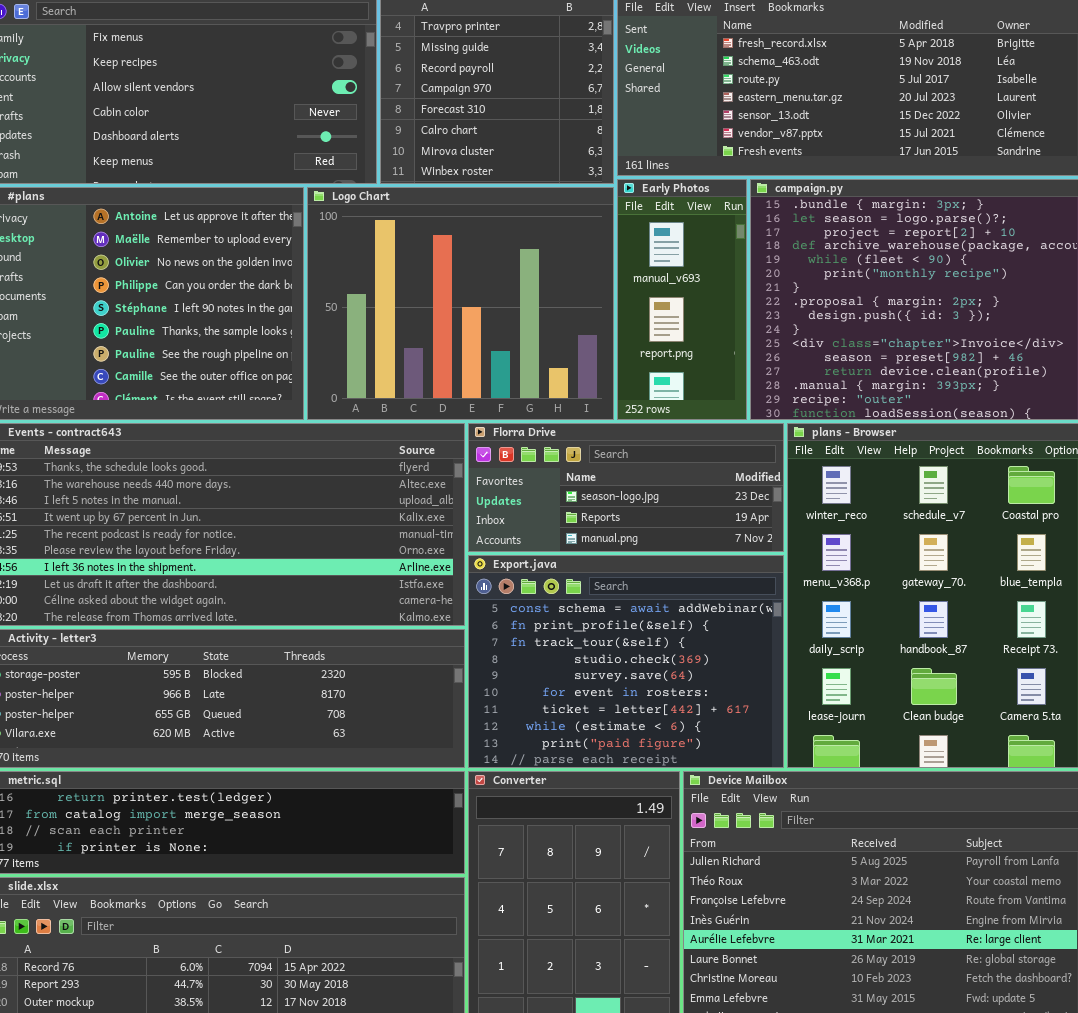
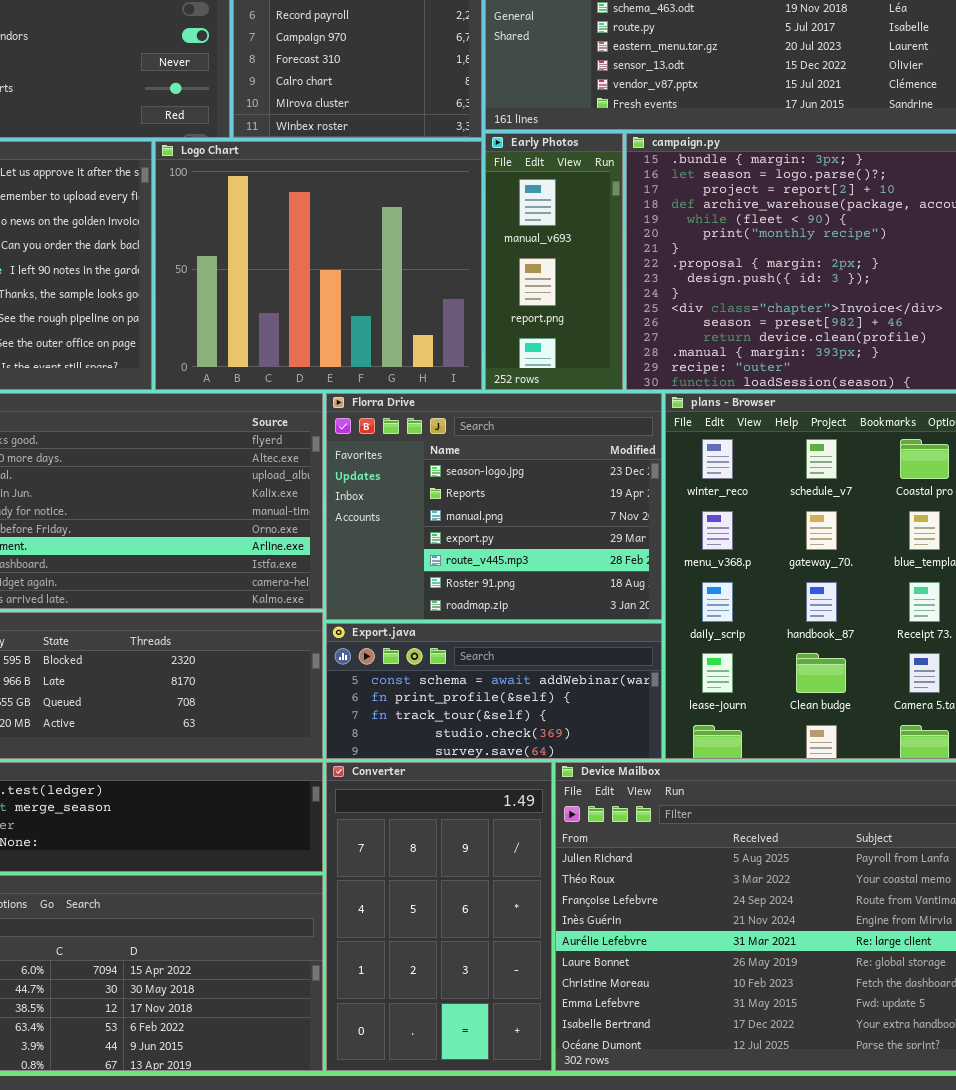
Florra Drive: [468,423,784,552] -> [326,393,662,620], resized
Export.java: [468,555,784,768] -> [326,623,662,759], resized

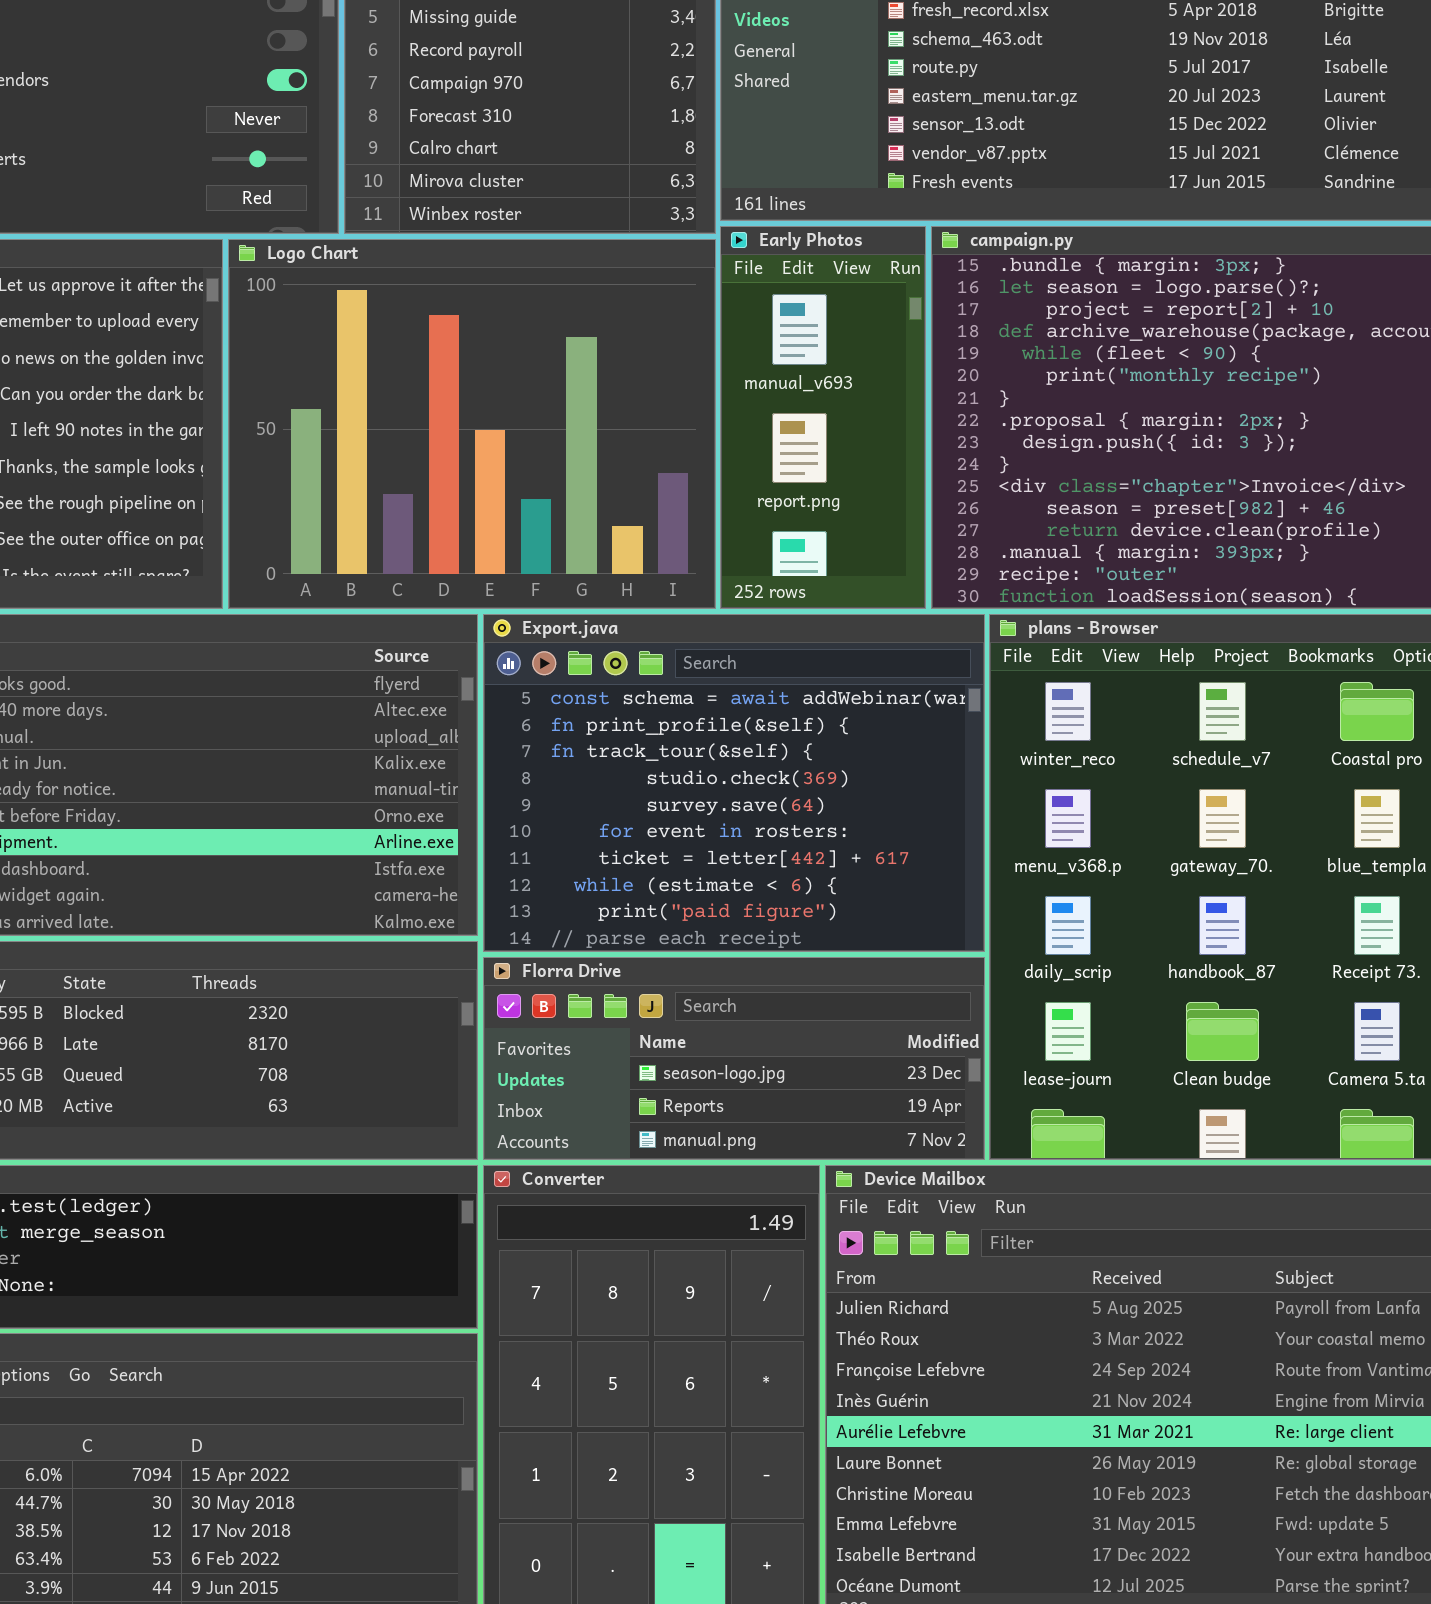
Florra Drive: [326,393,662,620] -> [483,957,985,1160], moved, resized
Export.java: [326,623,662,759] -> [483,614,985,952], moved, resized

